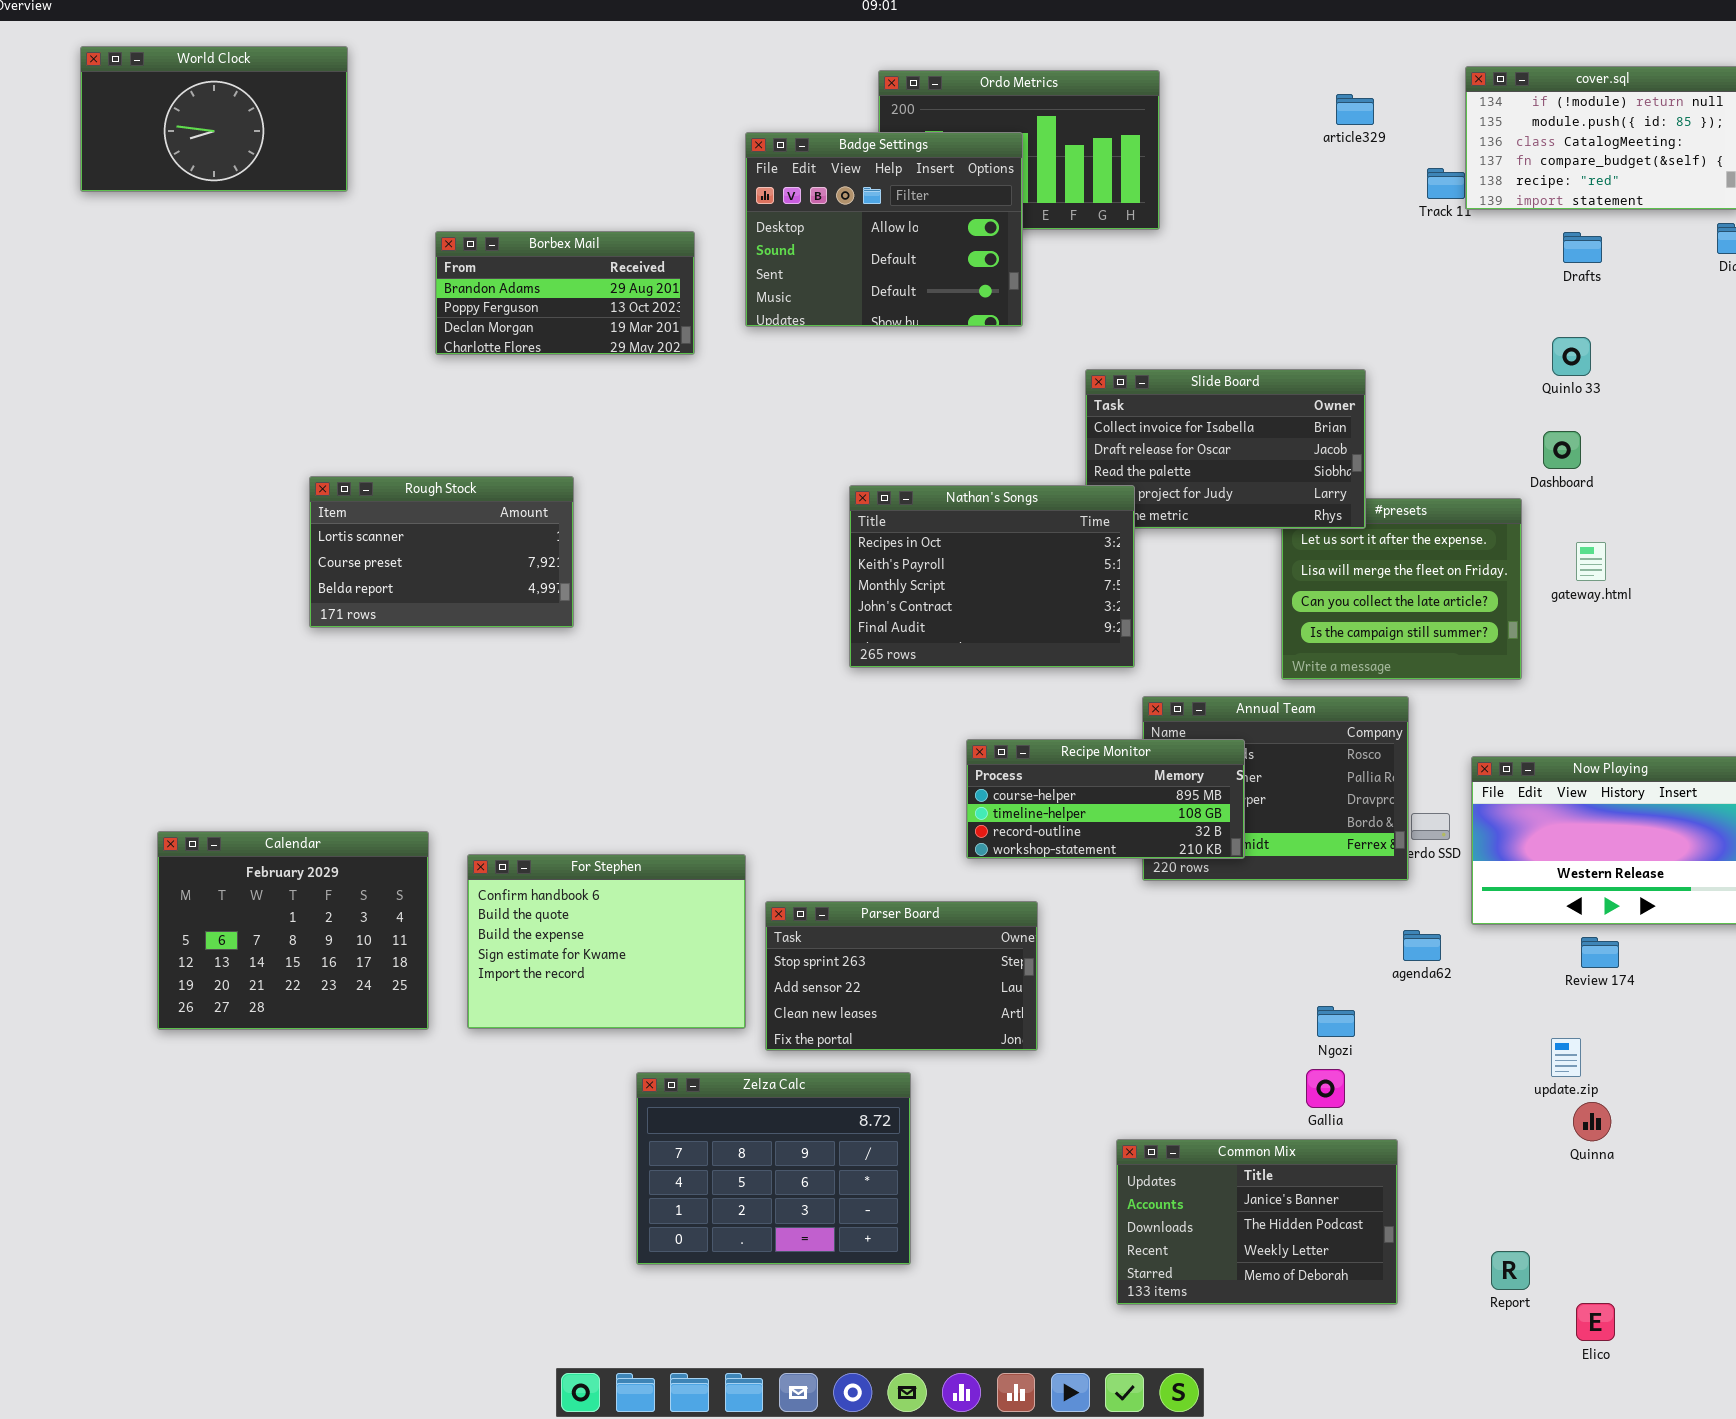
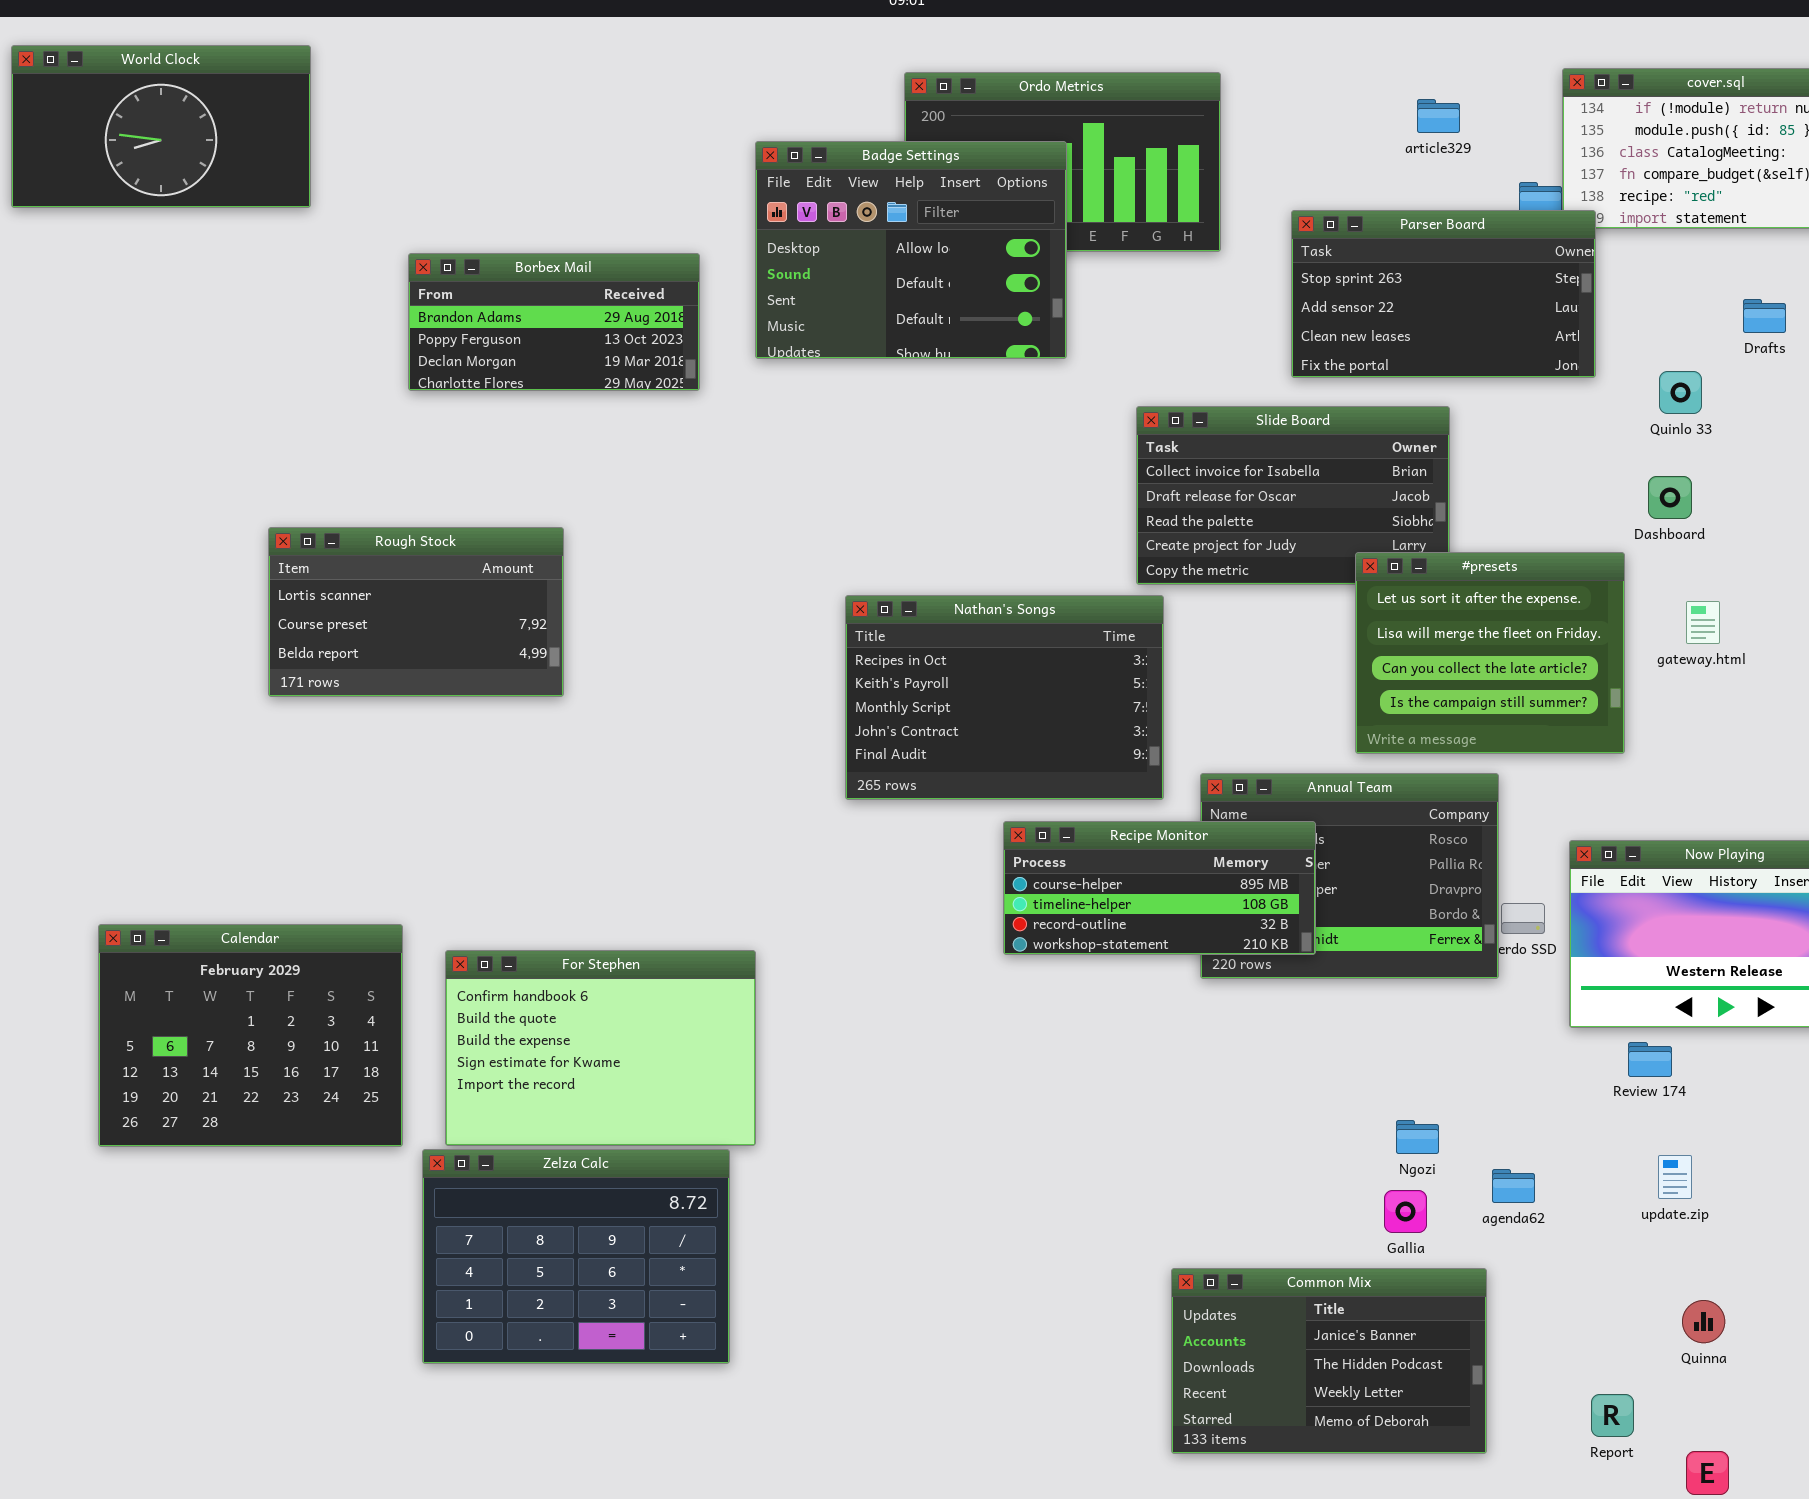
Drafts: [1563,232,1602,263] -> [1743,299,1786,333], moved
Nathan's Songs: [849,485,1135,668] -> [845,595,1164,800], moved
#presets: [1281,498,1522,680] -> [1355,552,1625,754], raised
Parser Board: [765,901,1038,1051] -> [1291,210,1596,378], moved
agenda62: [1403,930,1441,961] -> [1492,1169,1535,1203], moved
Review 174: [1581,937,1619,968] -> [1628,1042,1672,1077], moved
Zelza Calc: [636,1072,911,1265] -> [422,1149,730,1364], moved
Quinna: [1573,1102,1611,1141] -> [1682,1300,1725,1343], moved

